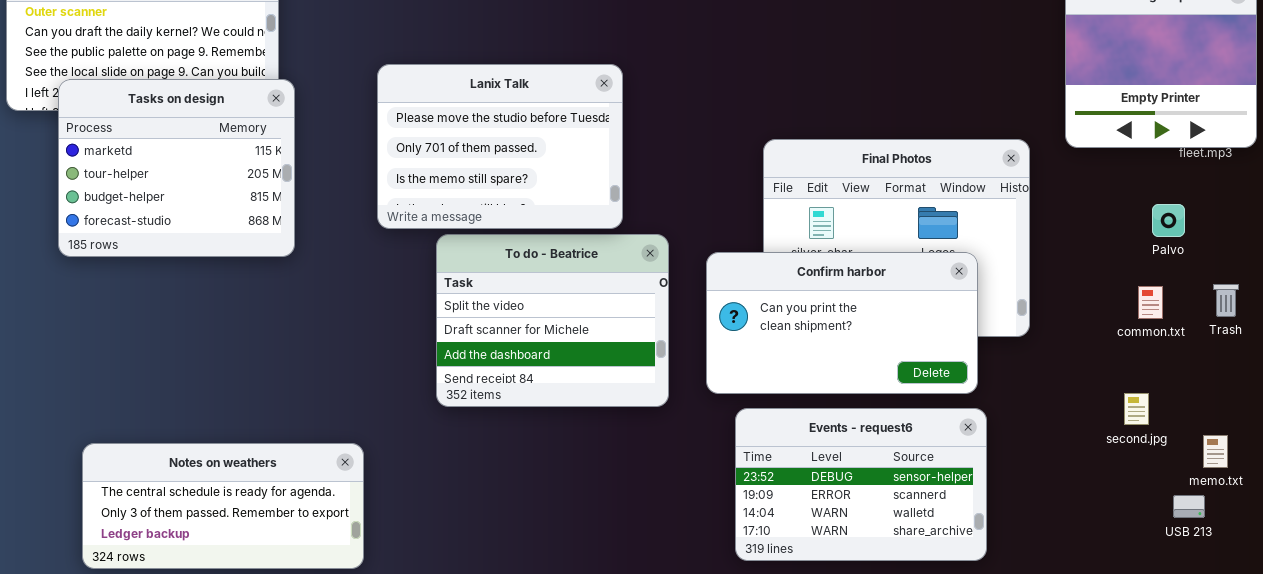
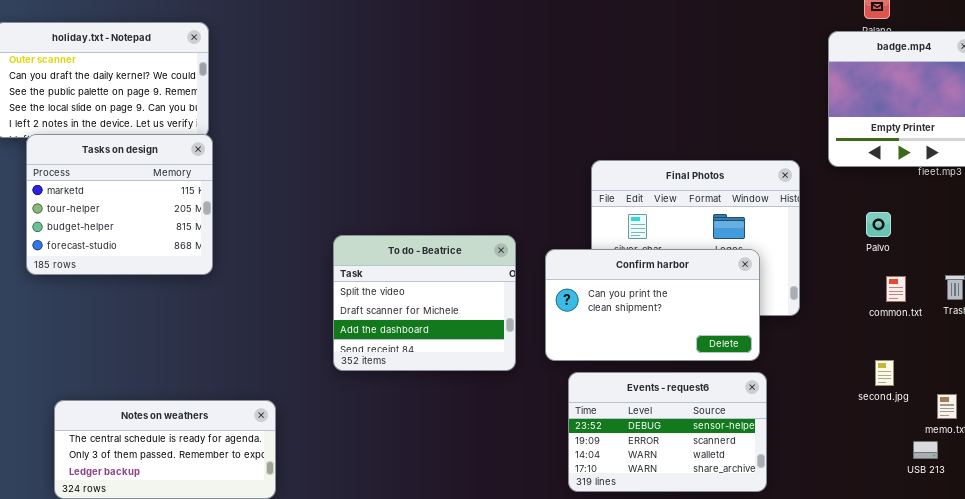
Lanix Talk: [377,64,623,229] -> none, closed
Tasks on design: [58,79,295,257] -> [26,134,213,275], moved
Palvo: [1152,204,1185,237] -> [866,212,891,237], moved

